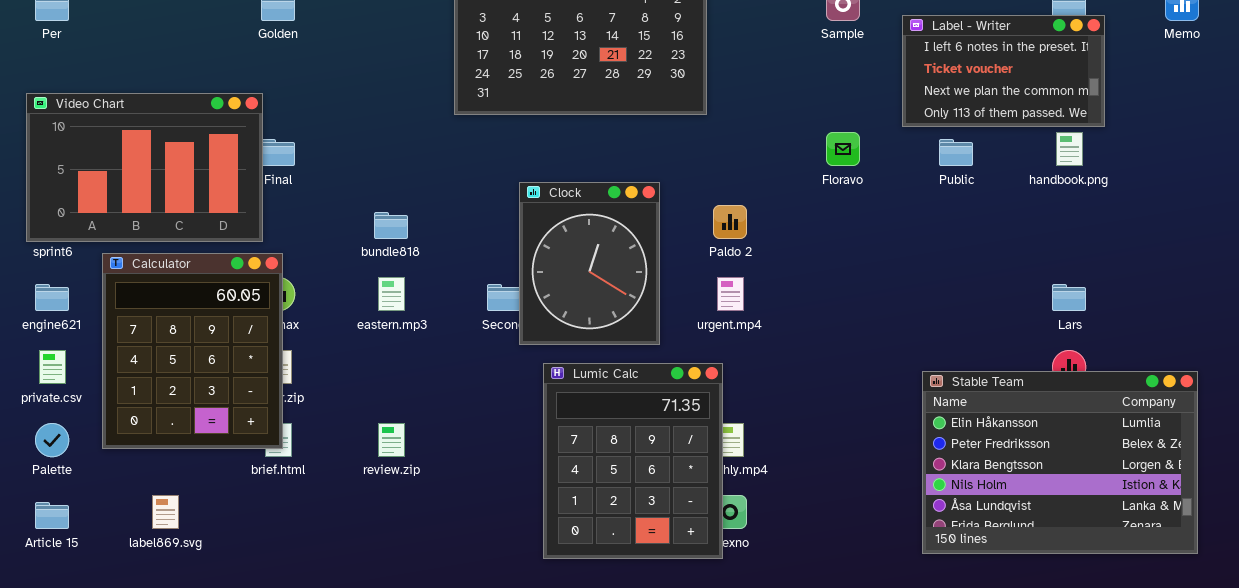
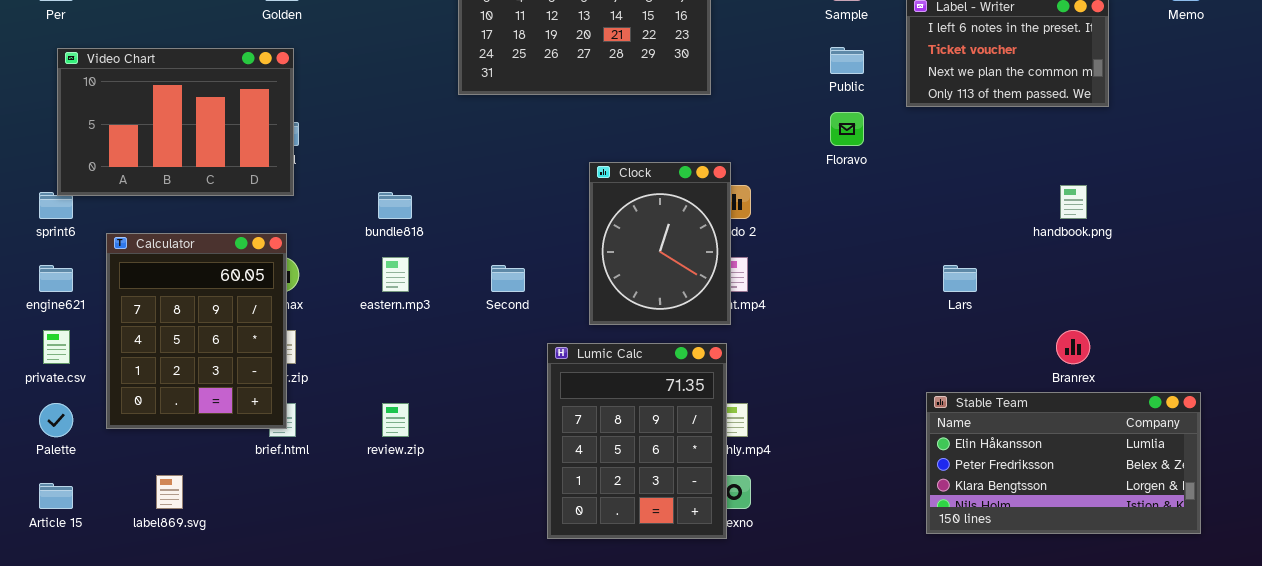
Video Chart: [26,93,263,242] -> [57,48,294,196], moved
handbook.png: [1056,132,1083,166] -> [1060,185,1087,219], moved
Public: [939,139,973,166] -> [830,47,864,74], moved
Clock: [519,182,660,345] -> [589,162,731,325], moved
Lars: [1052,284,1086,311] -> [943,265,977,292], moved
Stable Team: [922,371,1198,554] -> [926,392,1201,534], resized

